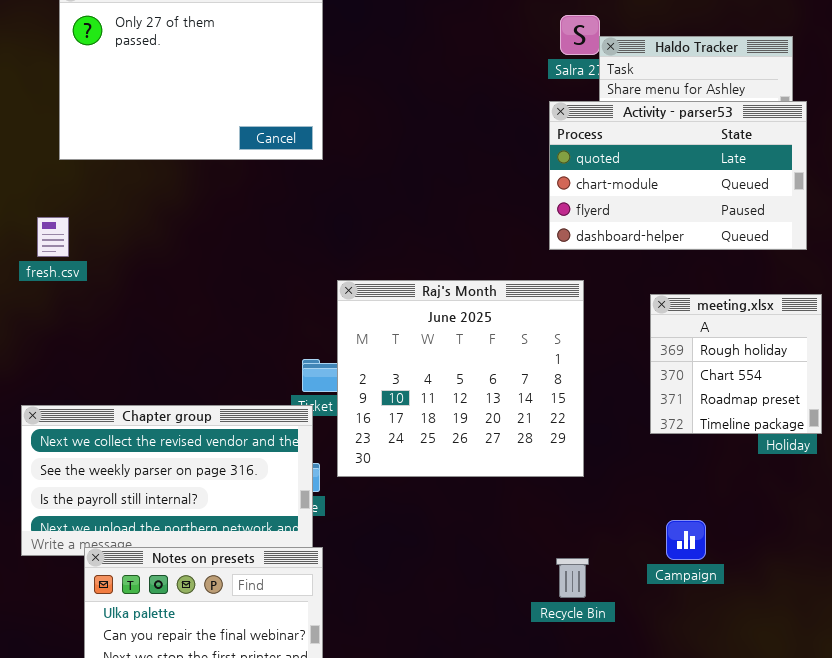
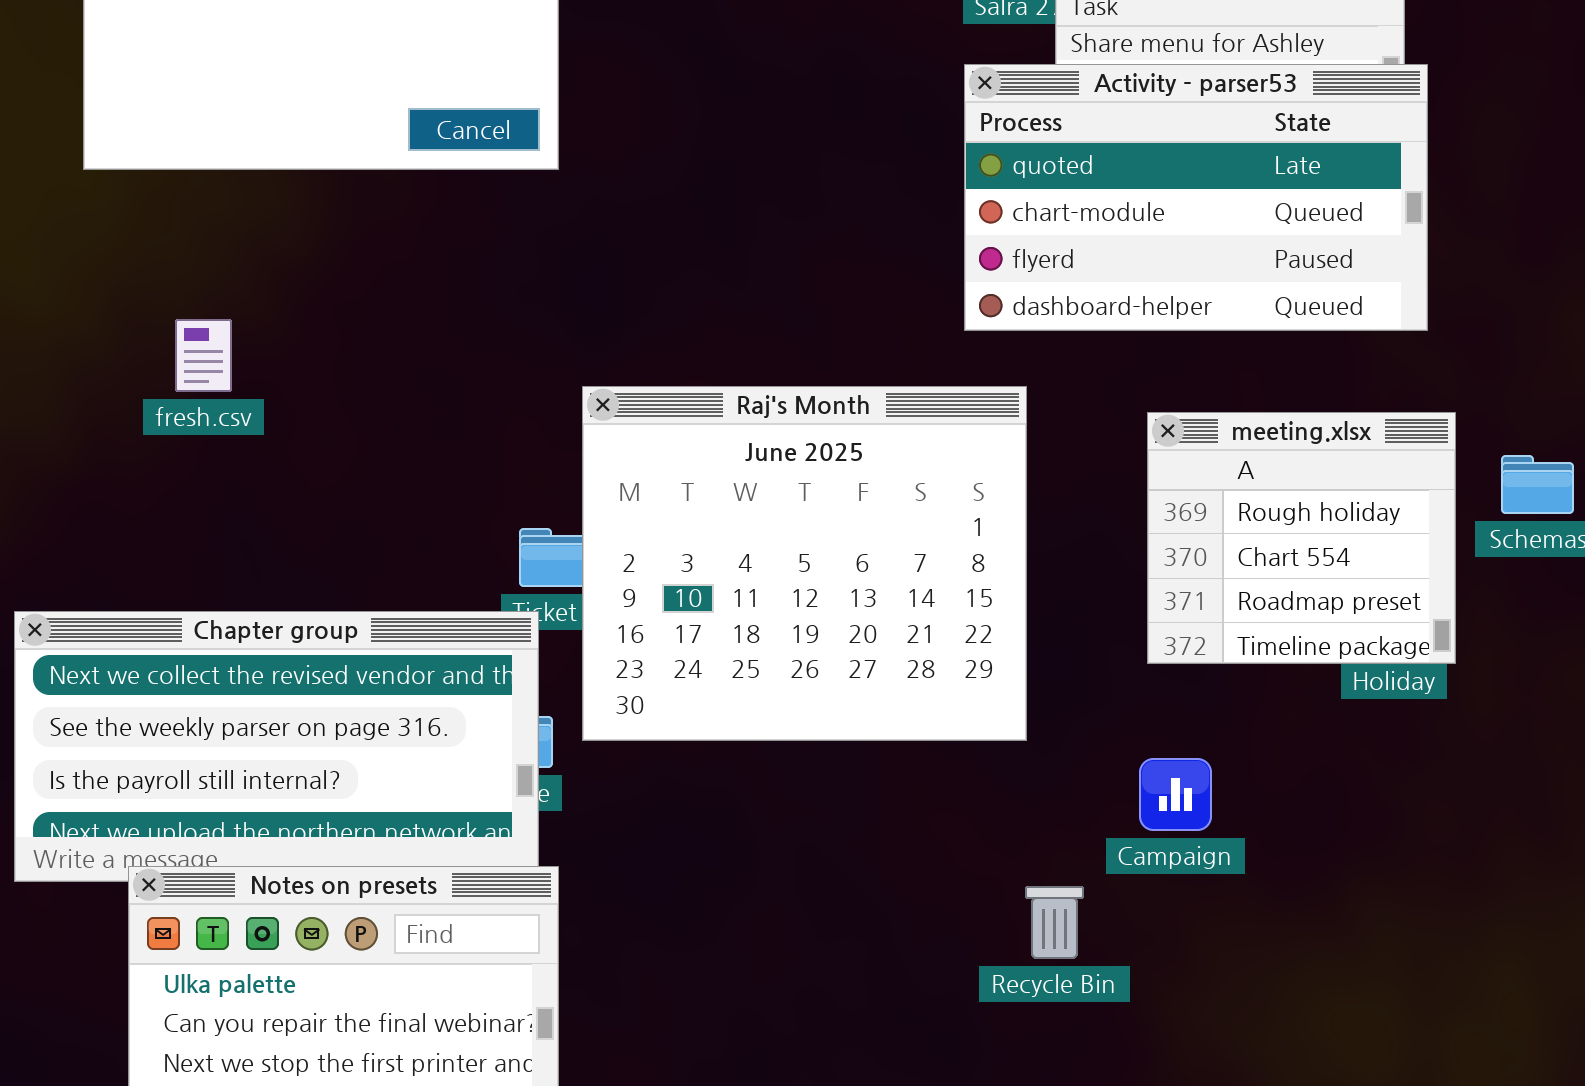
fresh.csv: [37,217,69,257] -> [175,319,232,392], moved
Campaign: [666,520,706,560] -> [1139,758,1212,831], moved
Recycle Bin: [556,558,589,598] -> [1025,886,1084,959], moved

